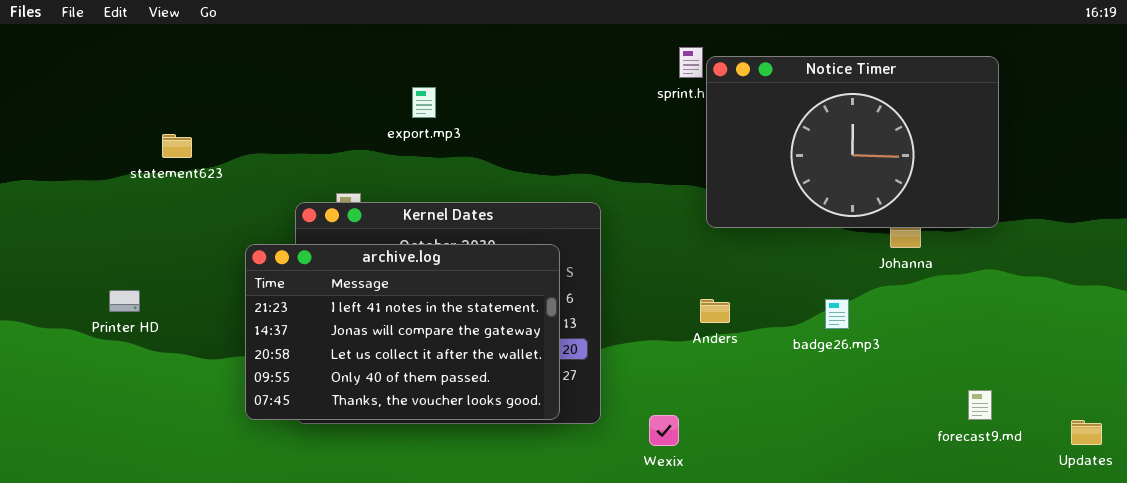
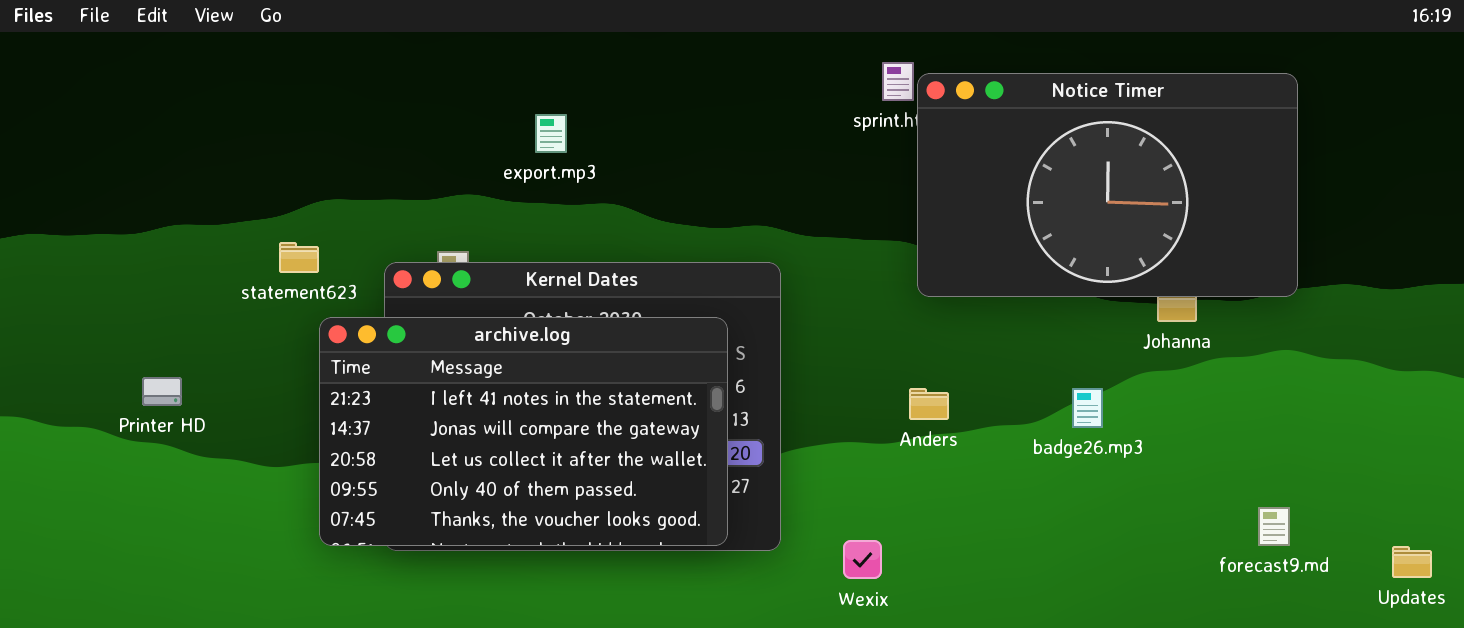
statement623: [162,134,192,158] -> [279,242,319,273], moved

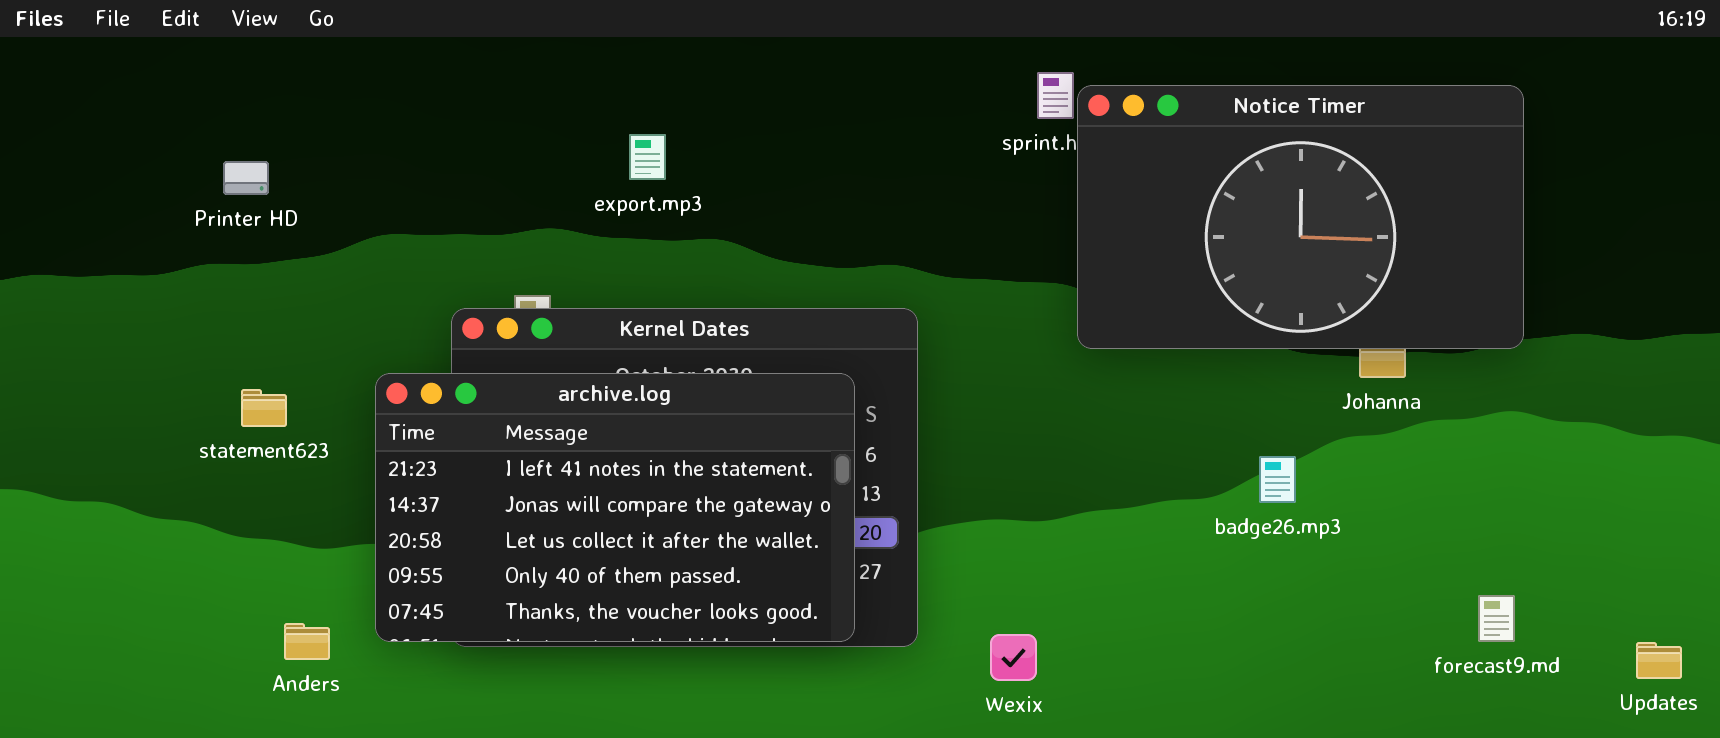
statement623: [279,242,319,273] -> [241,389,287,427], moved
Printer HD: [142,377,182,406] -> [223,161,269,195], moved
Anders: [909,388,949,420] -> [284,623,330,660], moved

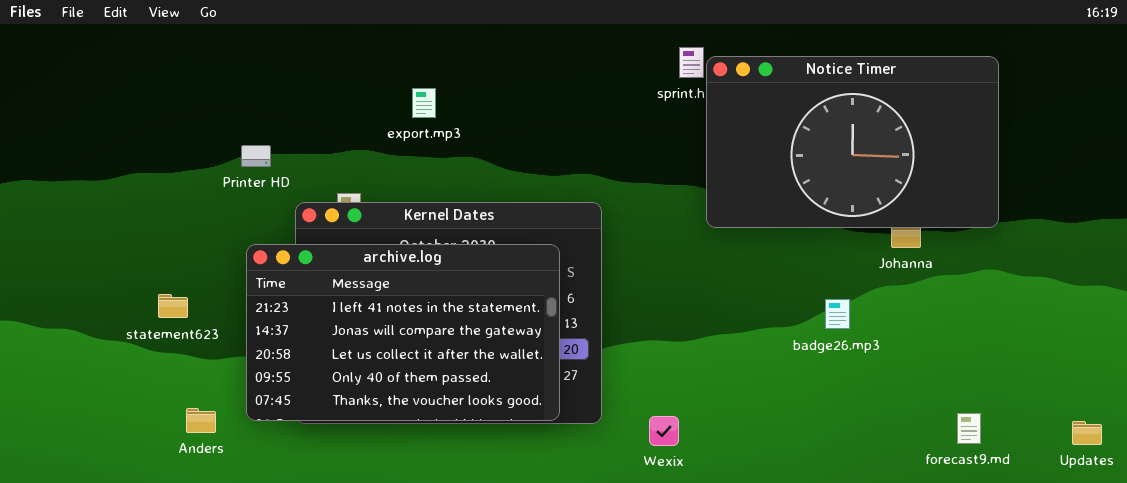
Printer HD: [223,161,269,195] -> [241,145,271,167], moved
statement623: [241,389,287,427] -> [158,294,188,318], moved
forecast9.md: [1478,595,1515,642] -> [957,413,981,444], moved

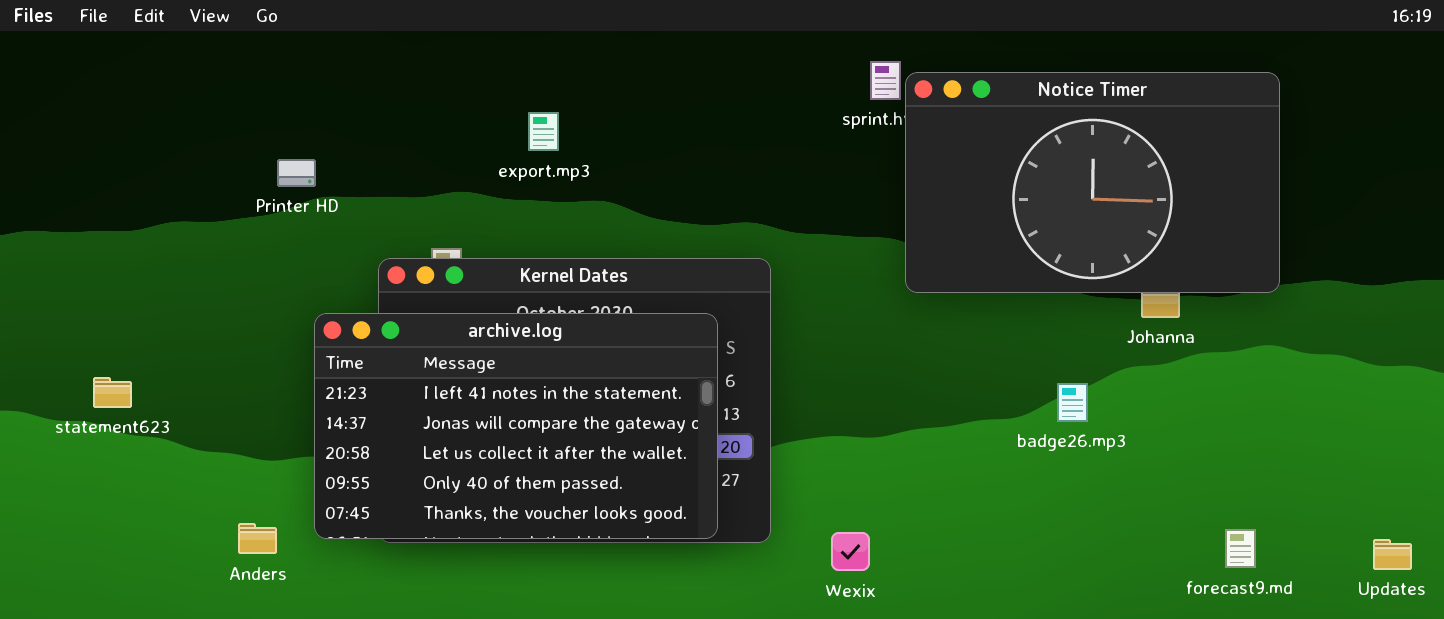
Printer HD: [241,145,271,167] -> [277,159,316,187], moved
statement623: [158,294,188,318] -> [93,377,132,408], moved

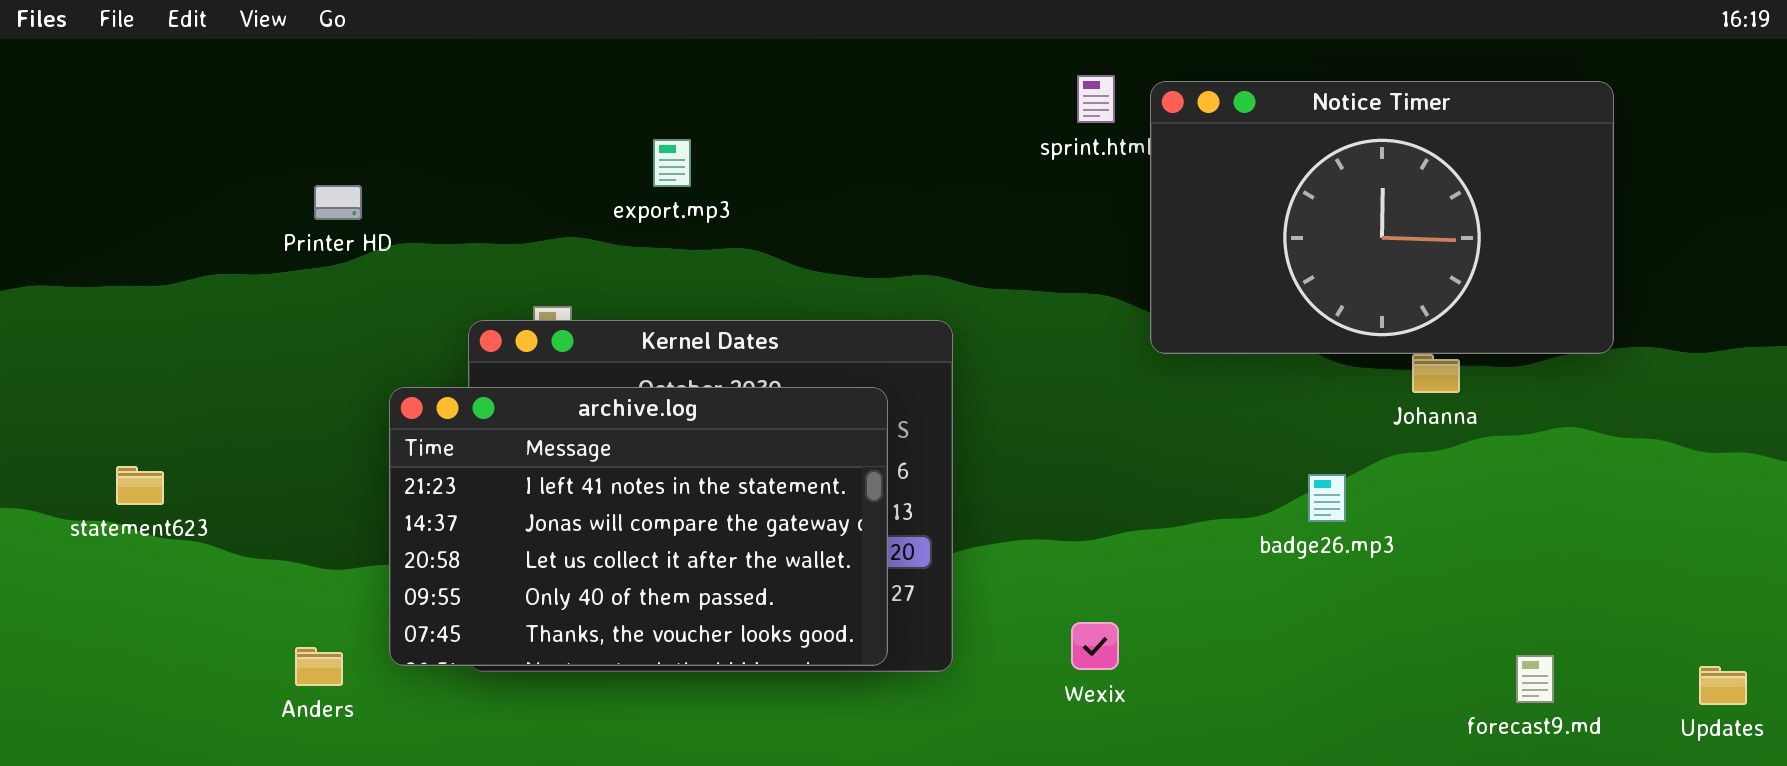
Notice Timer: [905,72,1280,293] -> [1150,81,1614,354], moved
Printer HD: [277,159,316,187] -> [314,185,362,220], moved
Wexix: [831,532,870,571] -> [1071,622,1119,670], moved

